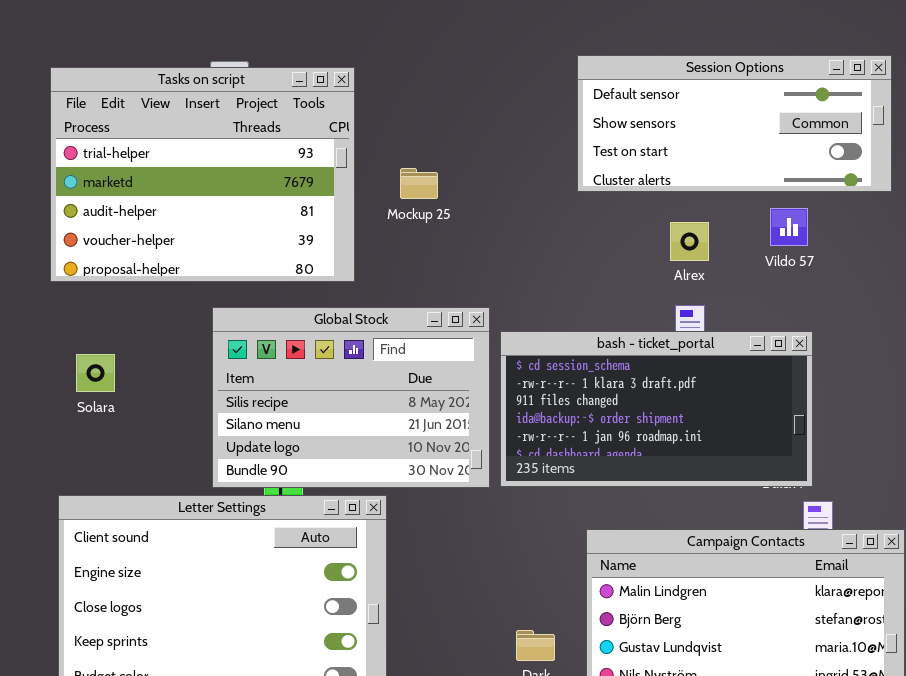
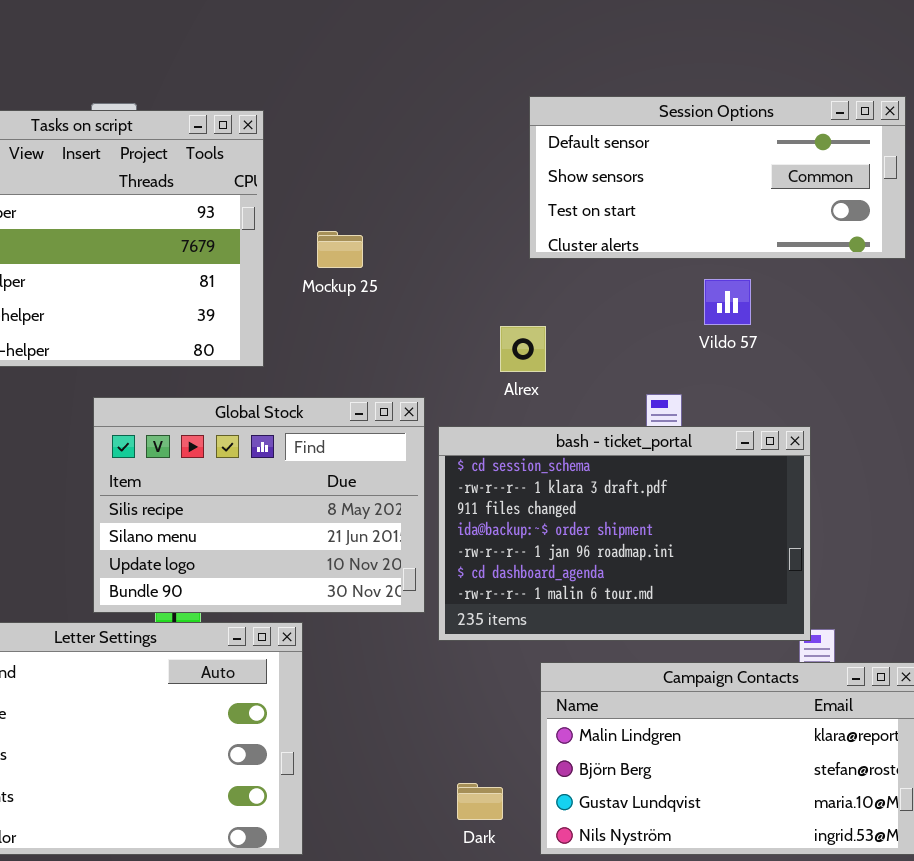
Vildo 57: [770,208,808,246] -> [704,279,751,325], moved
Alrex: [670,222,709,261] -> [500,326,546,372], moved
bash - ticket_portal: [500,331,813,487] -> [438,426,811,641], resized

